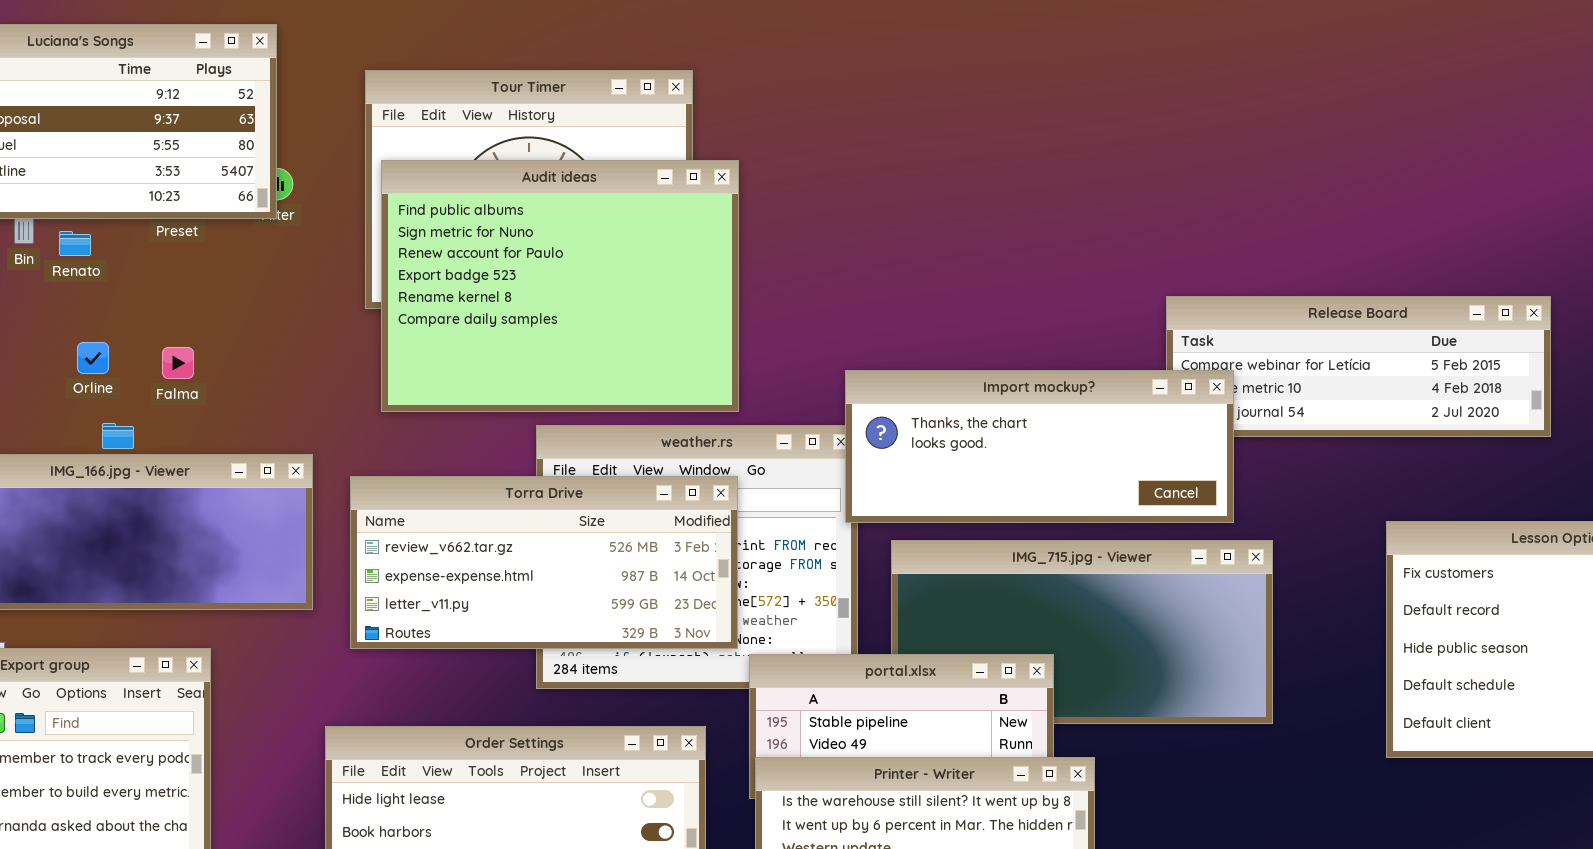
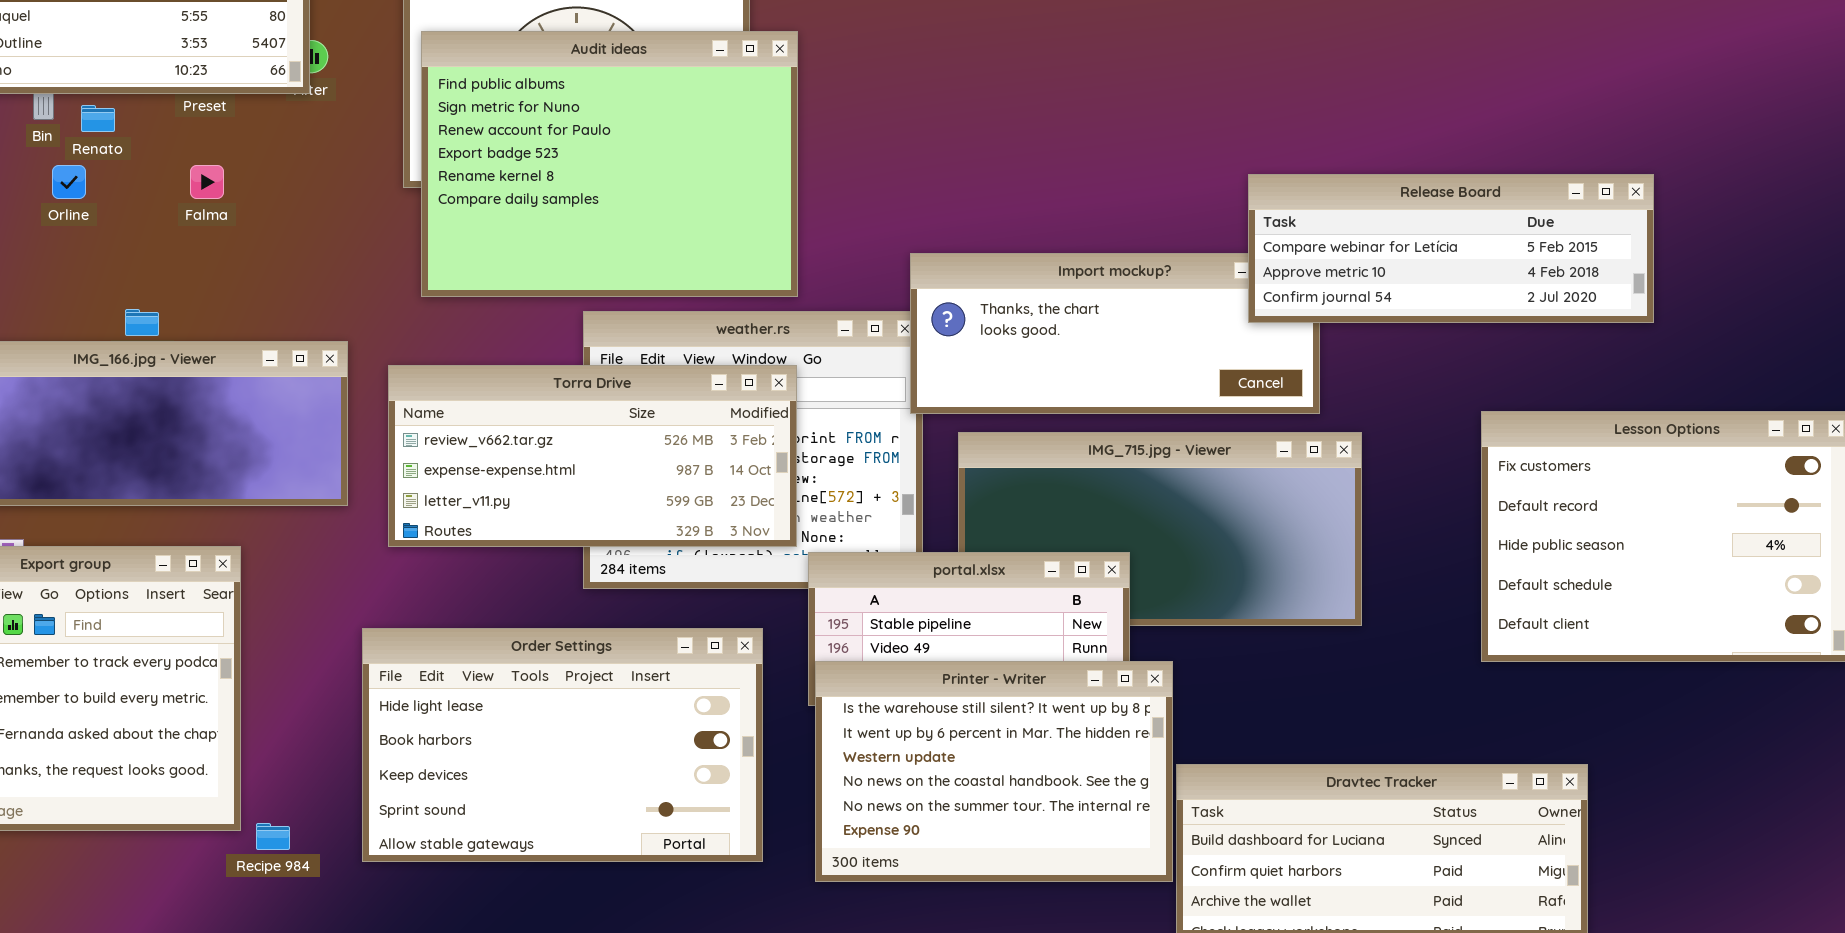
Release Board: [1166,296,1551,437] -> [1248,174,1654,323], raised
Orline: [77,342,109,374] -> [52,165,86,199], moved
Falma: [162,347,194,379] -> [190,165,224,199], moved

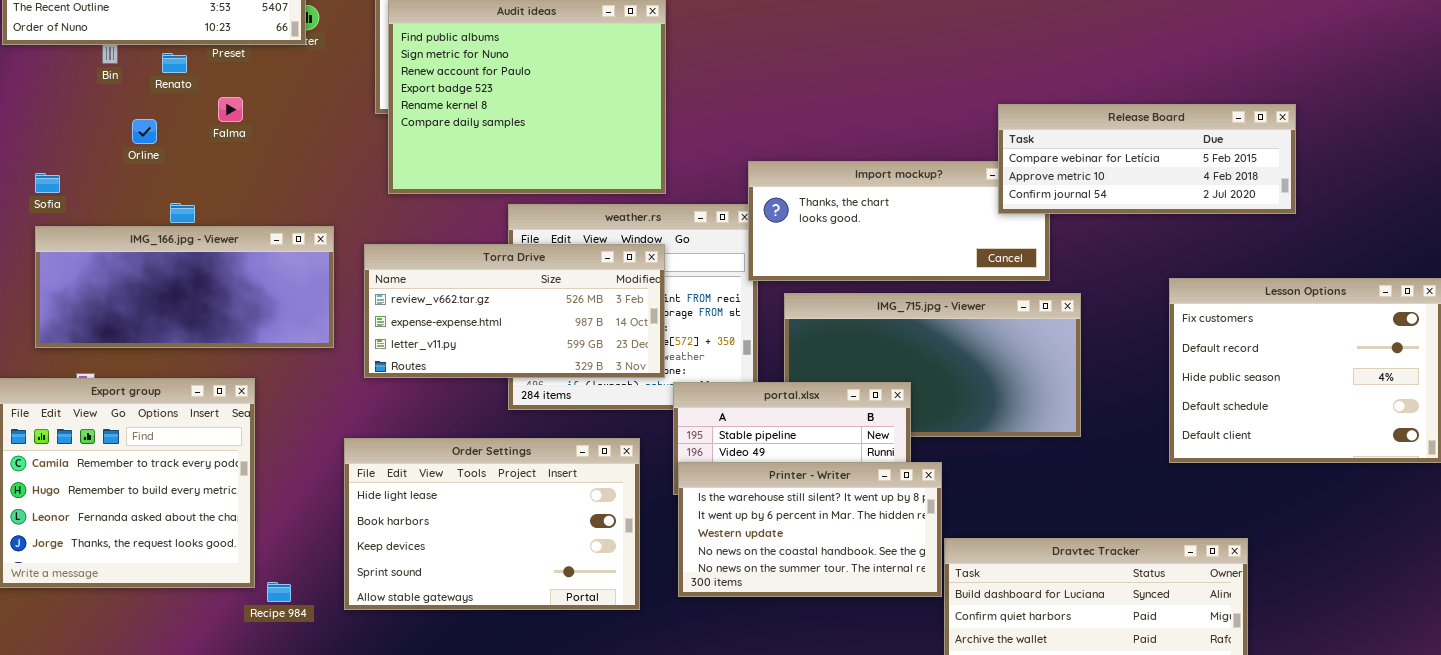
Renato: [81,105,115,132] -> [162,53,187,73], moved
Orline: [52,165,86,199] -> [132,119,157,144], moved
Printer - Writer: [815,661,1173,882] -> [678,462,942,597], resized

